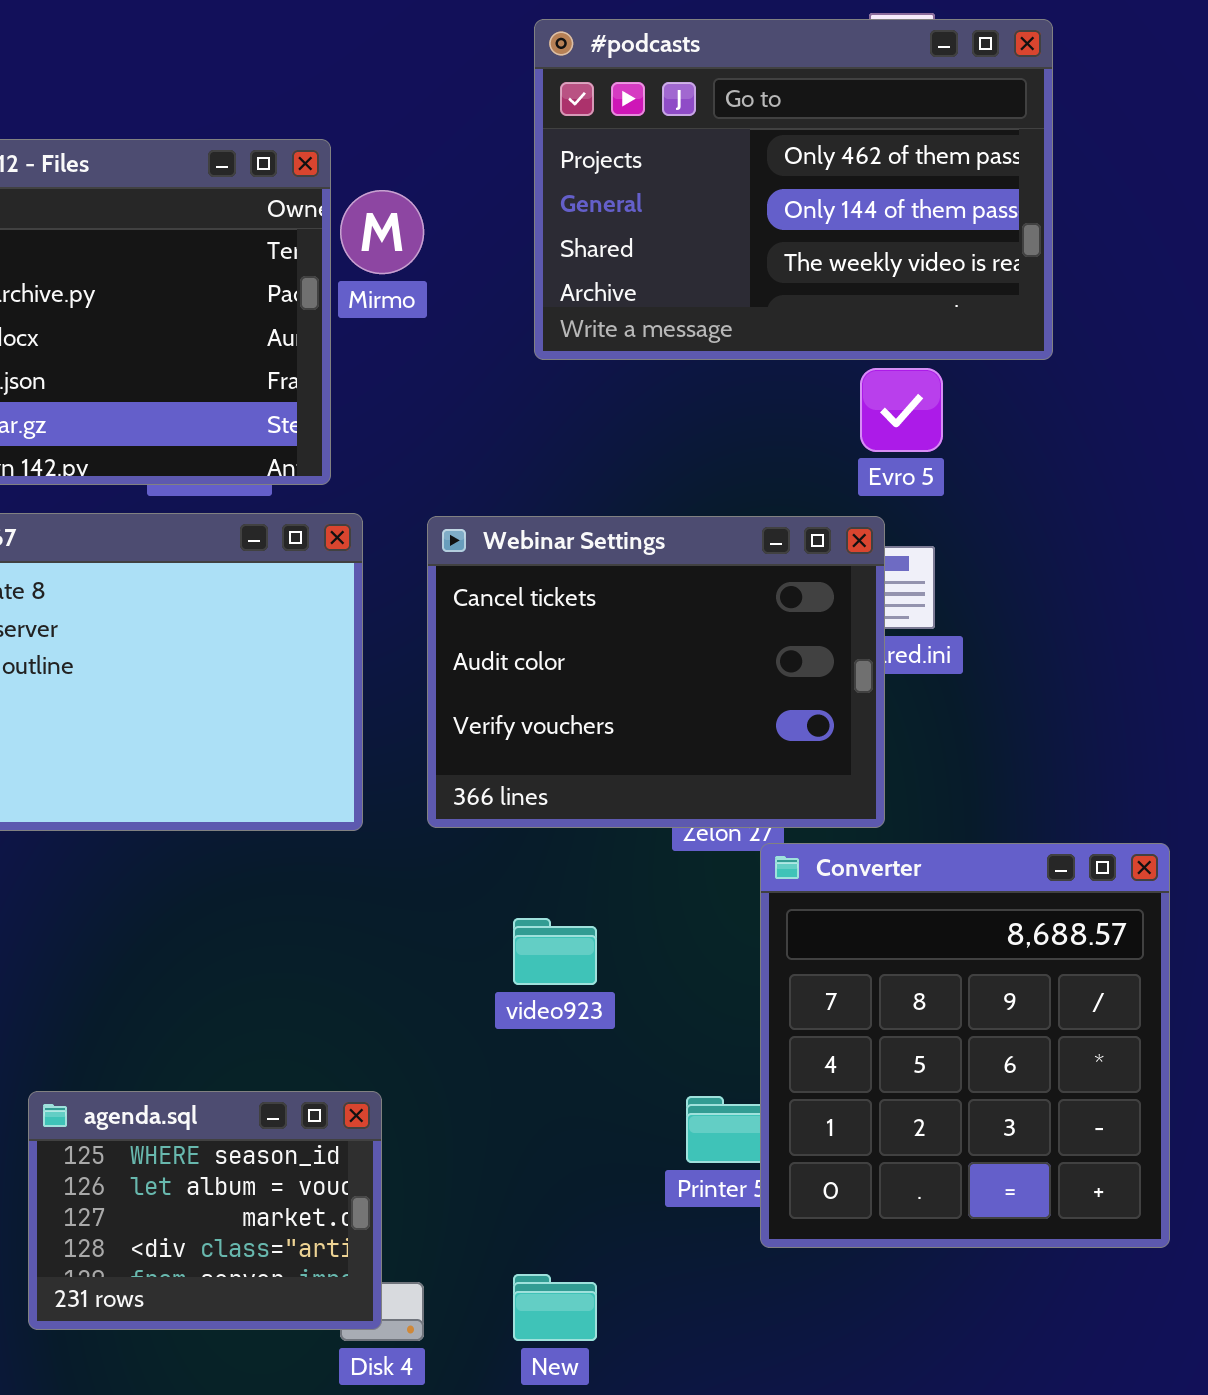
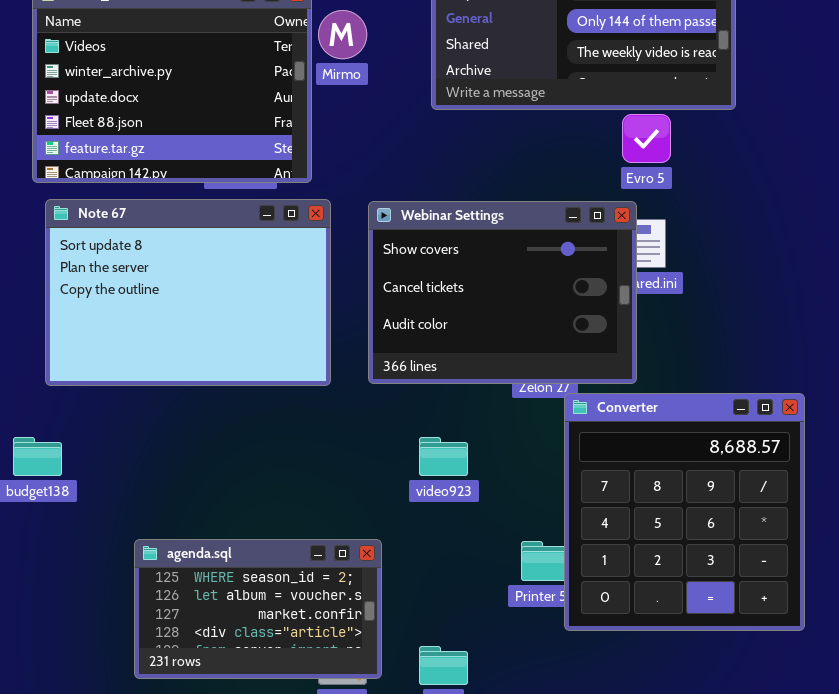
Webinar Settings: [427,516,885,828] -> [368,201,637,384], scrolled up 1 row
agenda.sql: [28,1091,382,1330] -> [134,539,382,679], resized

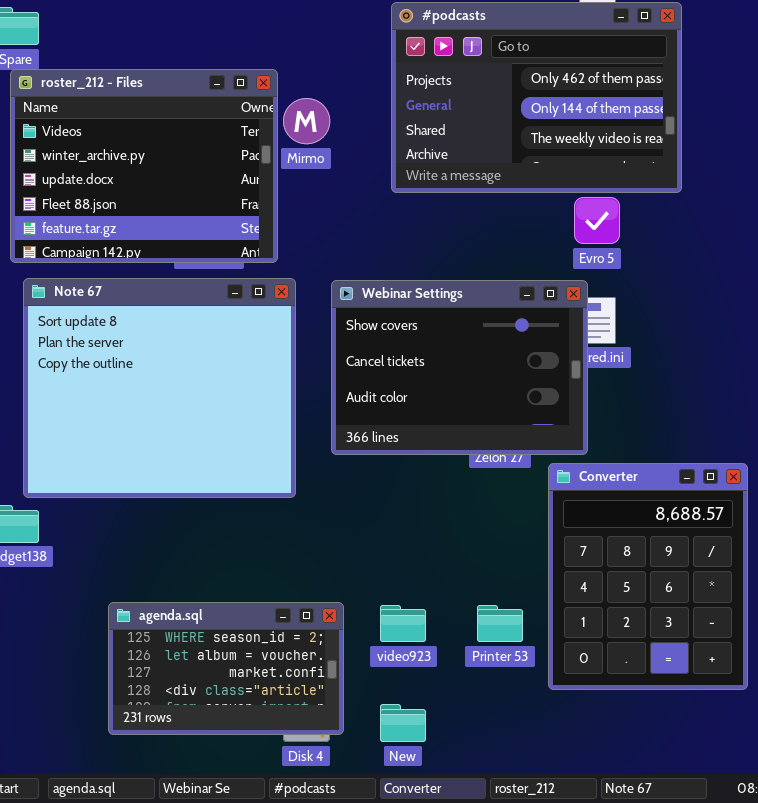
Note 67: [45,199,331,386] -> [23,278,296,498], resized
Converter: [564,393,805,631] -> [548,463,748,690], resized
video923: [419,437,468,476] -> [380,605,426,642], moved

